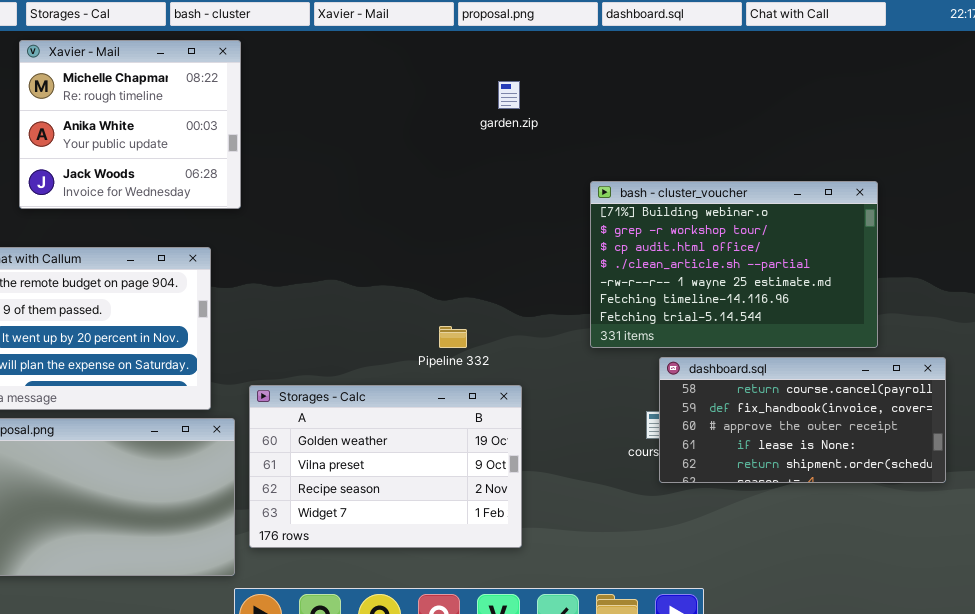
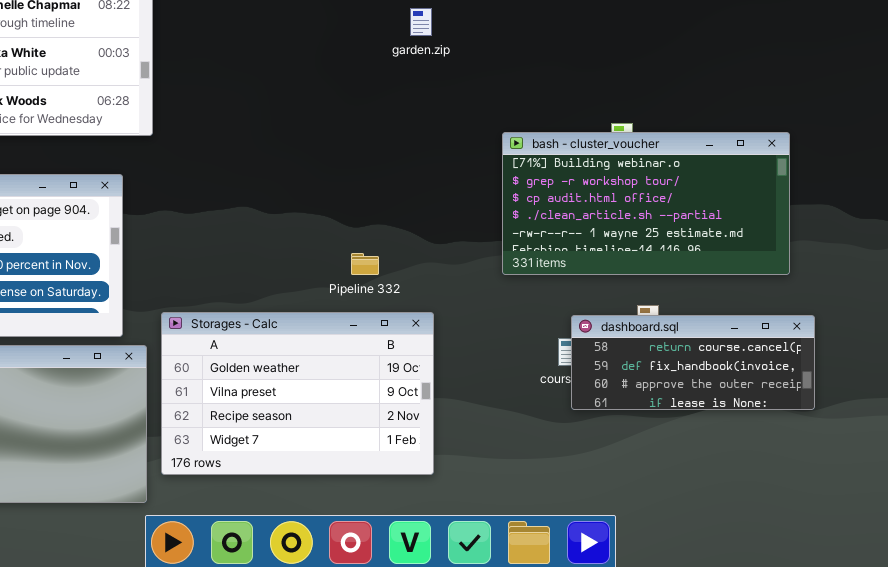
bash - cluster_voucher: [590,181,878,348] -> [502,132,790,275], resized
dashboard.sql: [659,357,946,483] -> [571,315,815,410], resized

